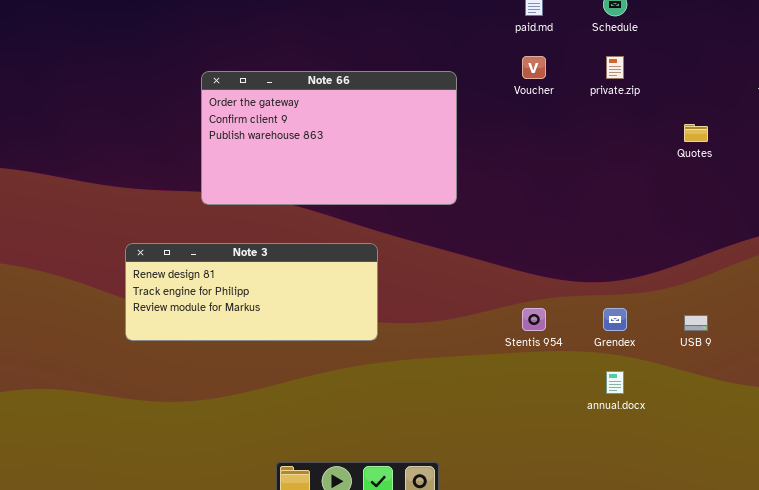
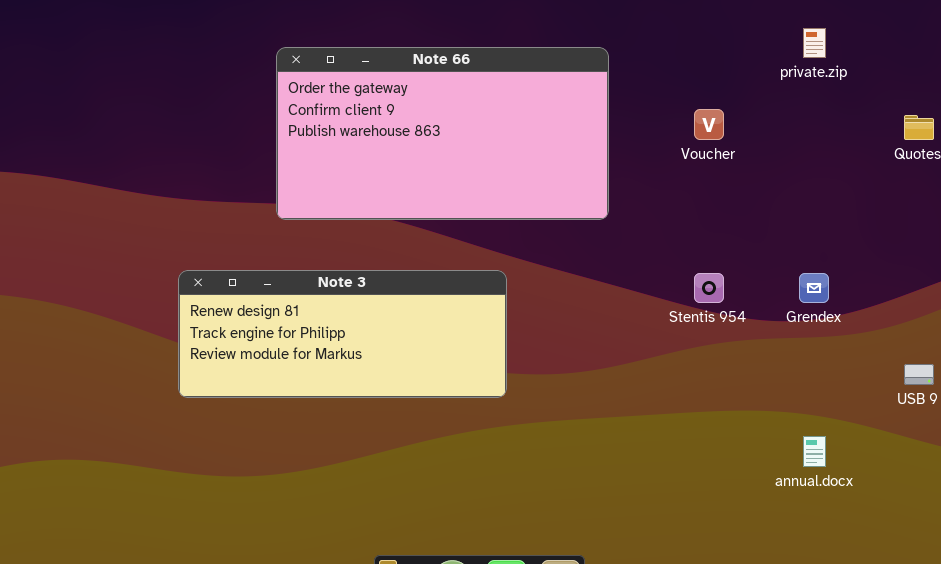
Voucher: [522,56,546,79] -> [694,109,724,140], moved
Stentis 954: [522,308,546,331] -> [694,273,724,303], moved
Grendex: [603,308,627,331] -> [799,273,829,303], moved

